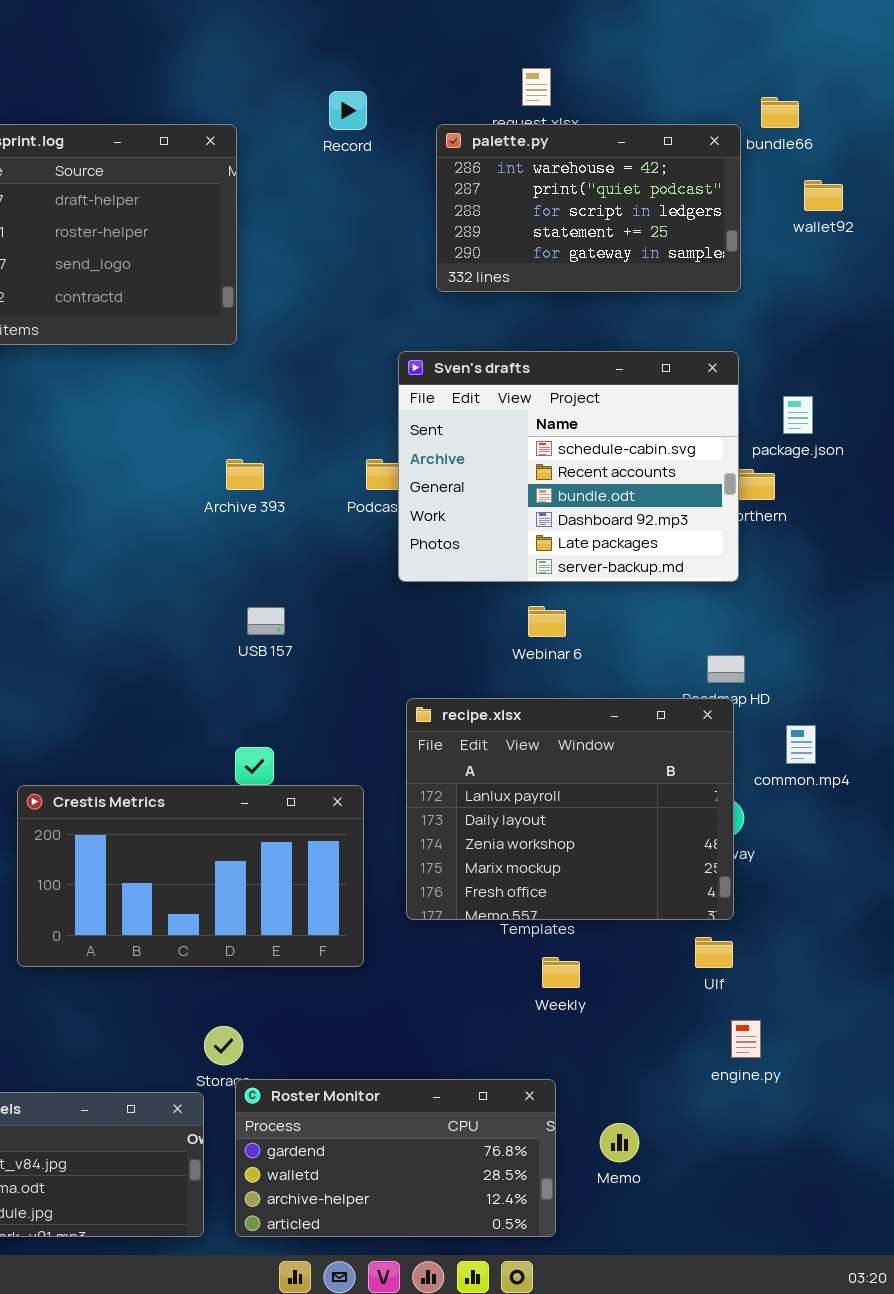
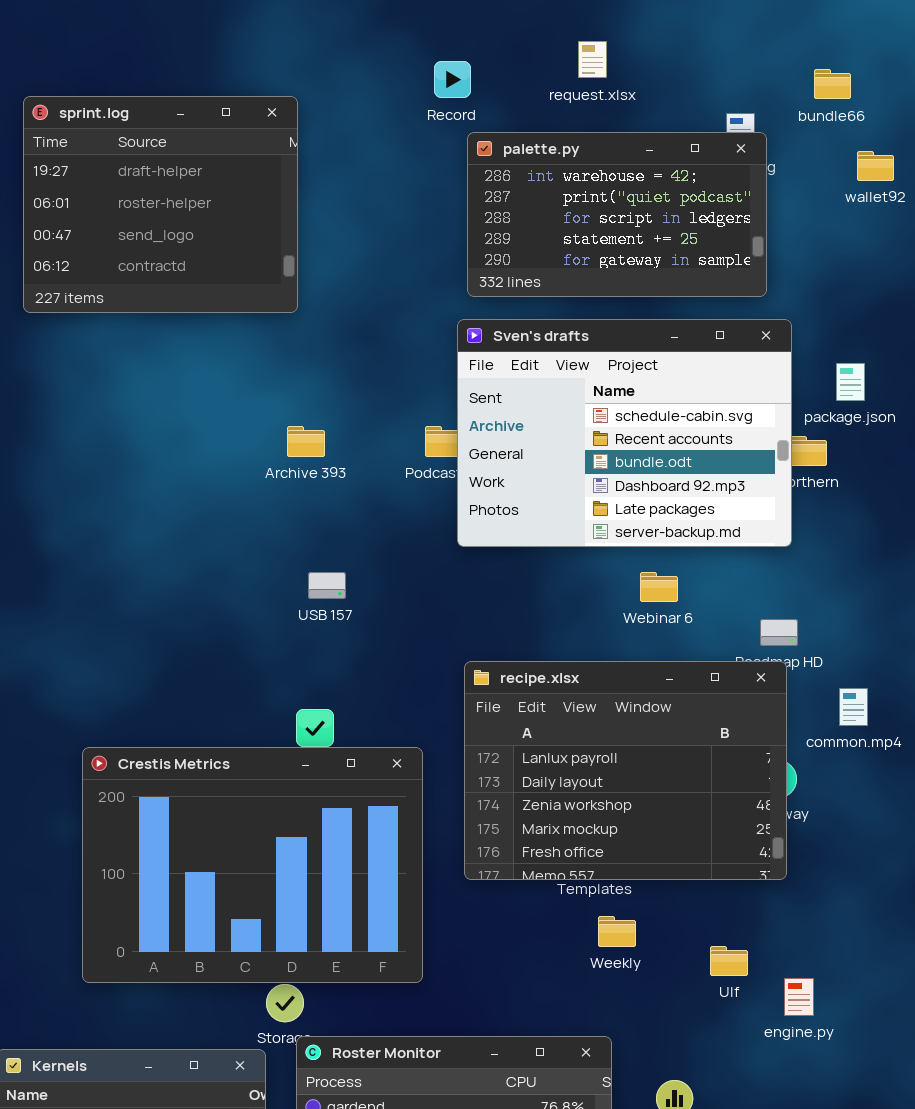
Record: [329,91,367,130] -> [434,61,471,98], moved
palette.py: [436,124,741,292] -> [467,132,767,297], moved
Webinar 6: [528,606,566,637] -> [640,572,678,602], moved
Crestis Metrics: [17,785,364,967] -> [82,747,423,983], resized
Ulf: [695,937,733,968] -> [710,946,748,976], moved

